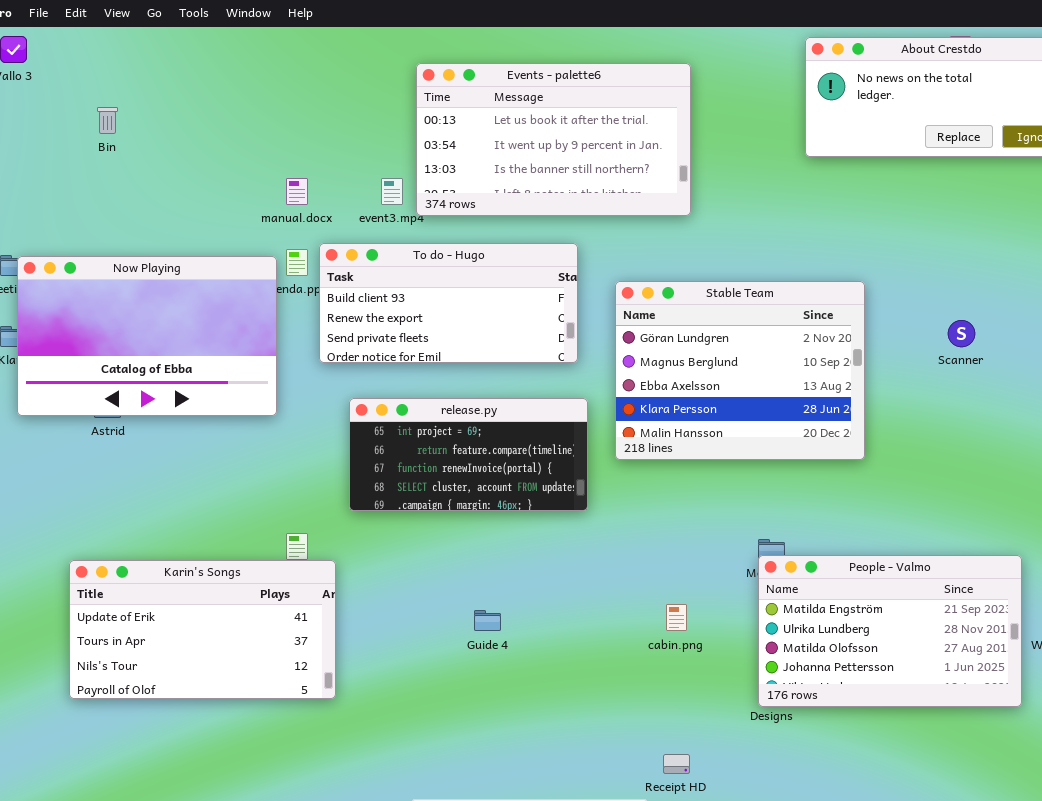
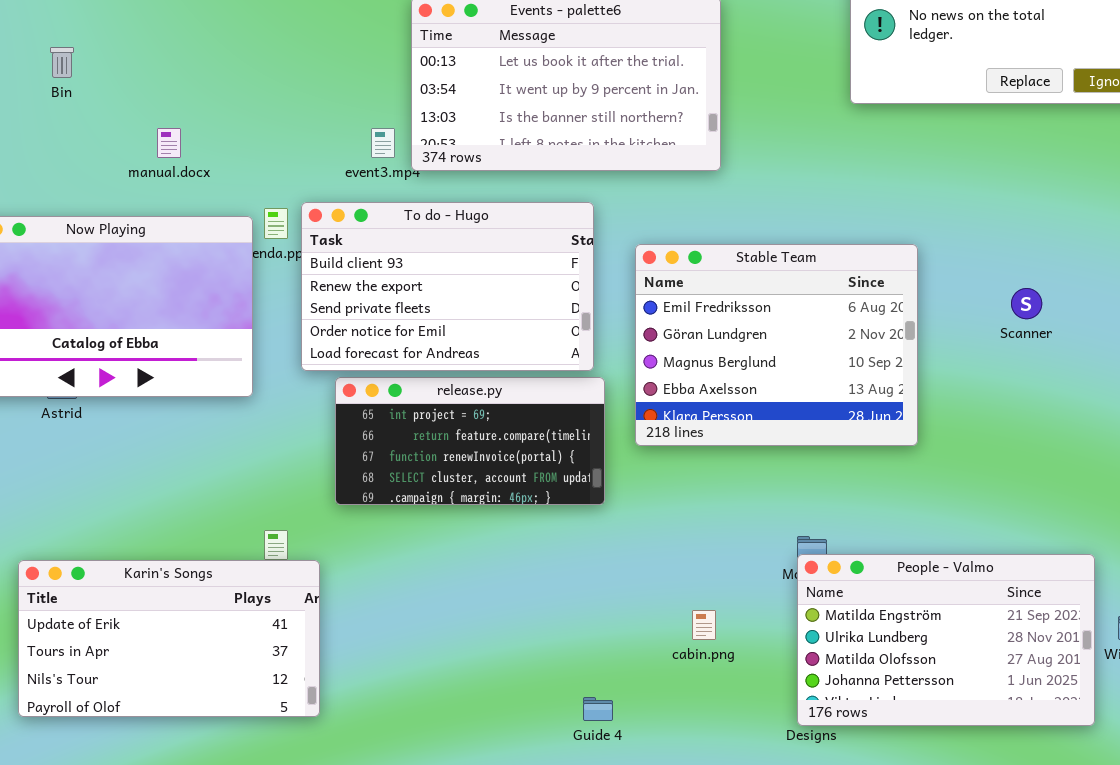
manual.docx: [286,178,308,205] -> [157,128,181,158], moved
To do - Hugo: [319,243,578,363] -> [301,202,594,371], resized
Stable Team: [615,281,865,460] -> [635,244,918,446], scrolled up 1 row
Guide 4: [474,610,501,631] -> [583,697,613,721], moved

